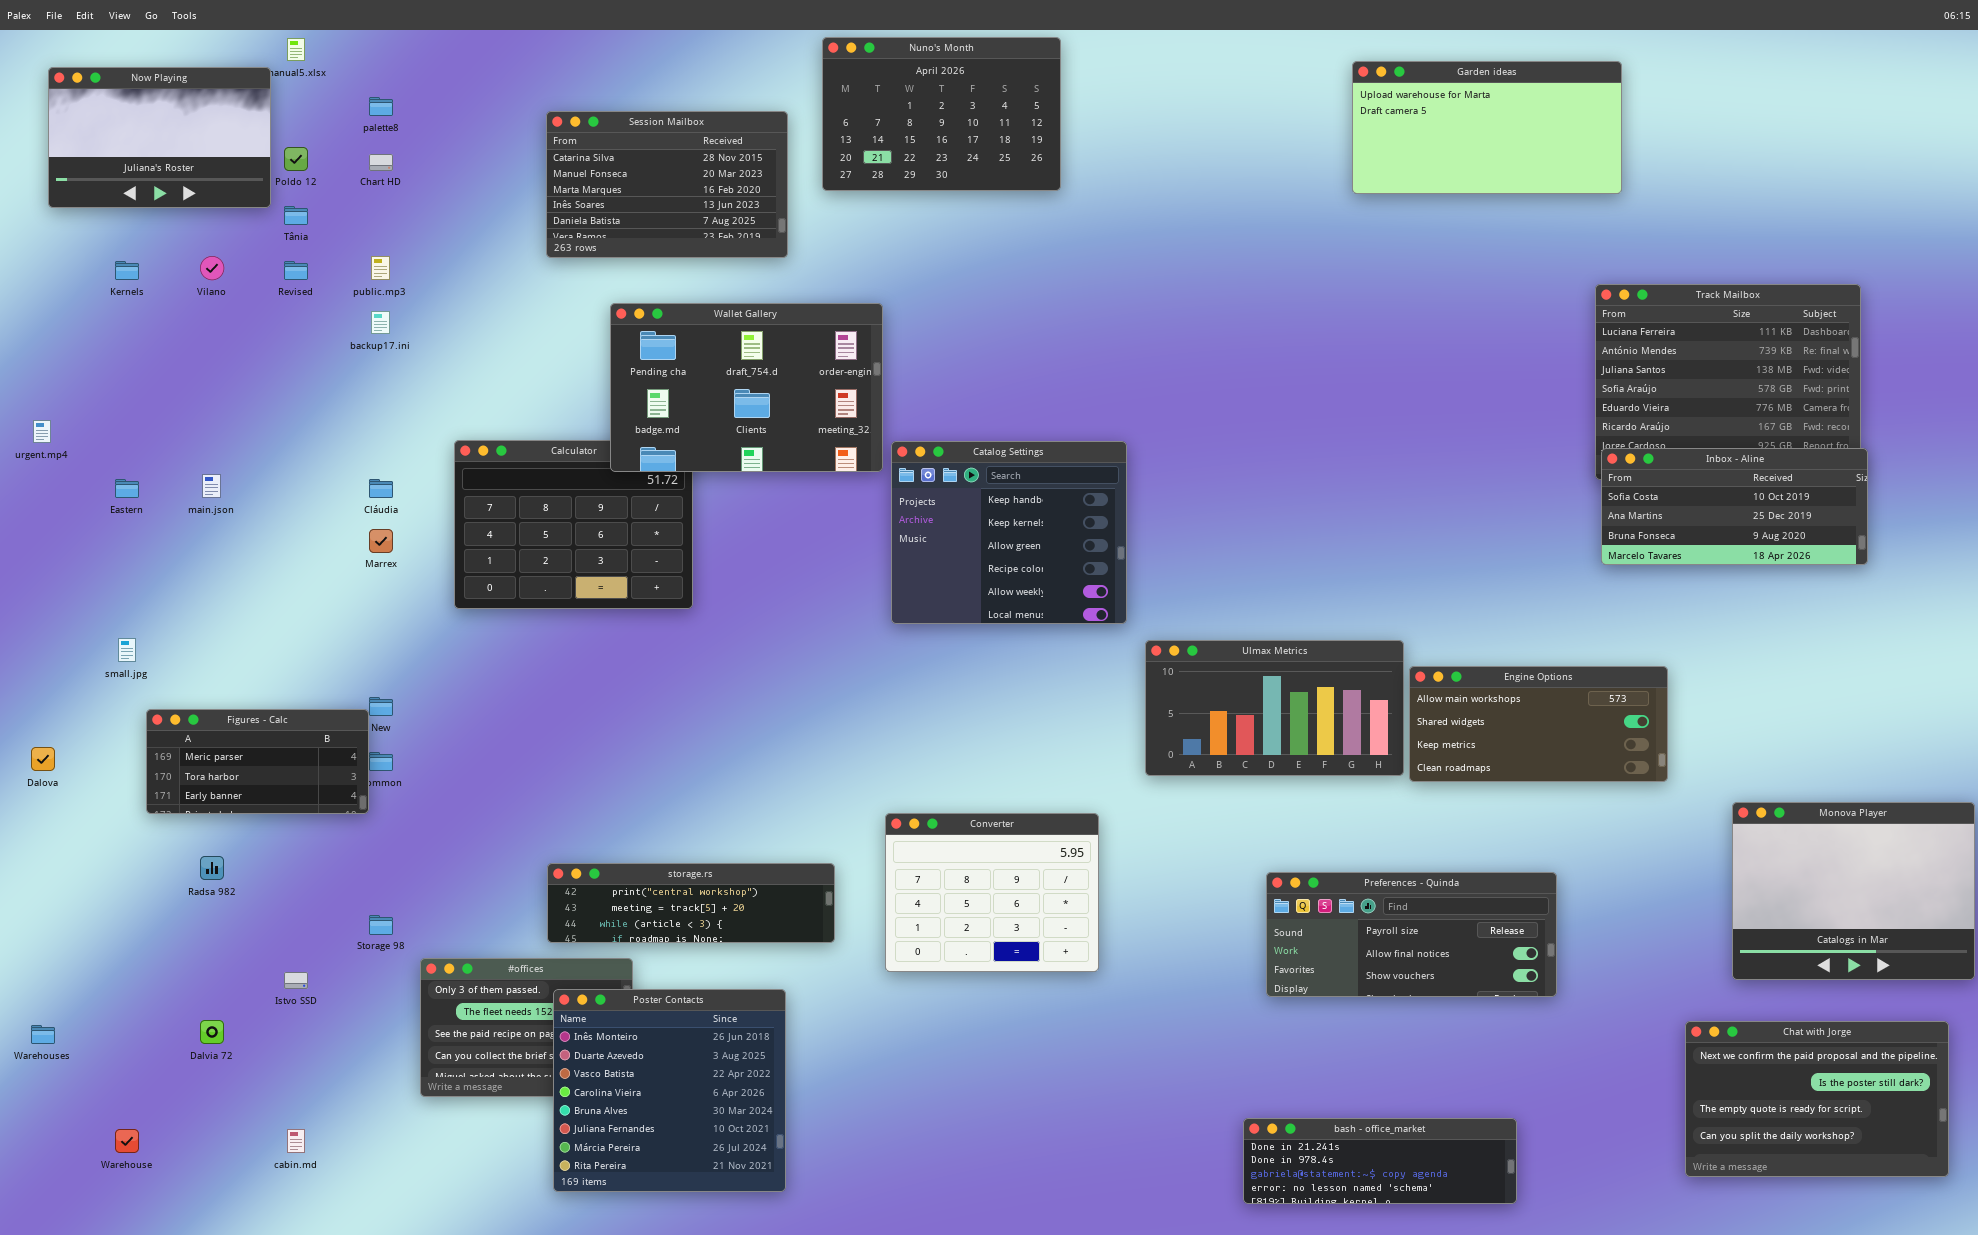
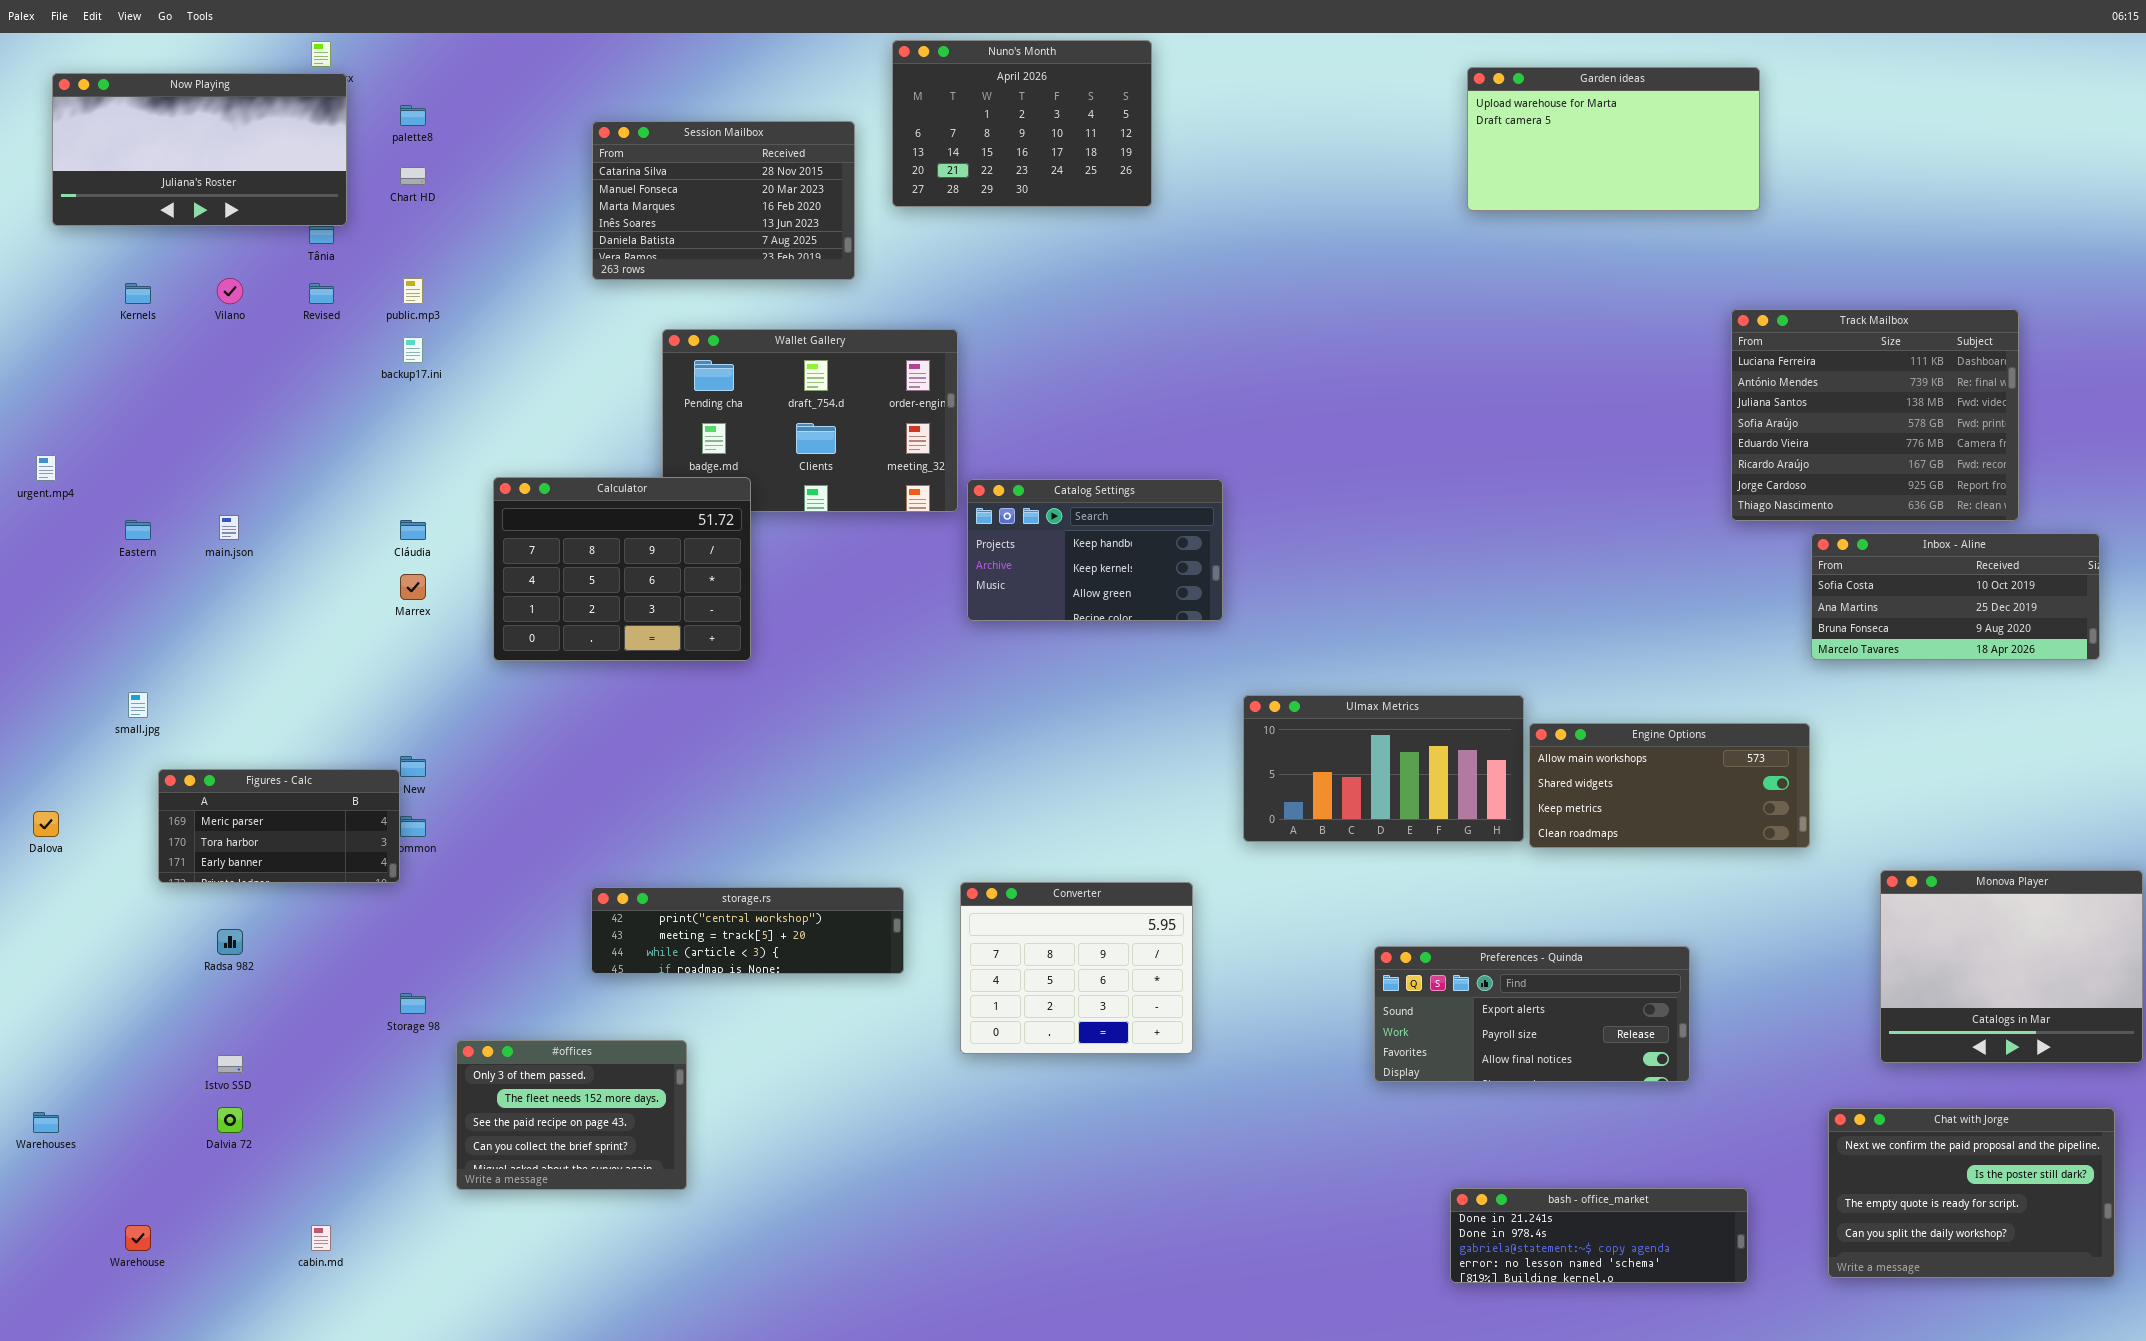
Now Playing: [48,67,271,208] -> [52,73,347,226], resized
Calculator: [454,440,693,609] -> [493,477,751,661], raised
Catalog Settings: [891,441,1127,624] -> [967,479,1223,621], resized
Inbox - Aline: [1601,448,1868,565] -> [1811,533,2100,660], moved
storage.rs: [547,863,835,943] -> [591,887,904,974], moved
Preferences - Quinda: [1266,872,1557,997] -> [1374,946,1690,1082], scrolled up 1 row
Istvo SSD: [284,972,308,989] -> [217,1055,243,1073], moved
Poster Contacts: [553,989,786,1192] -> none, closed
bash - office_market: [1243,1118,1517,1204] -> [1450,1188,1748,1283], moved

